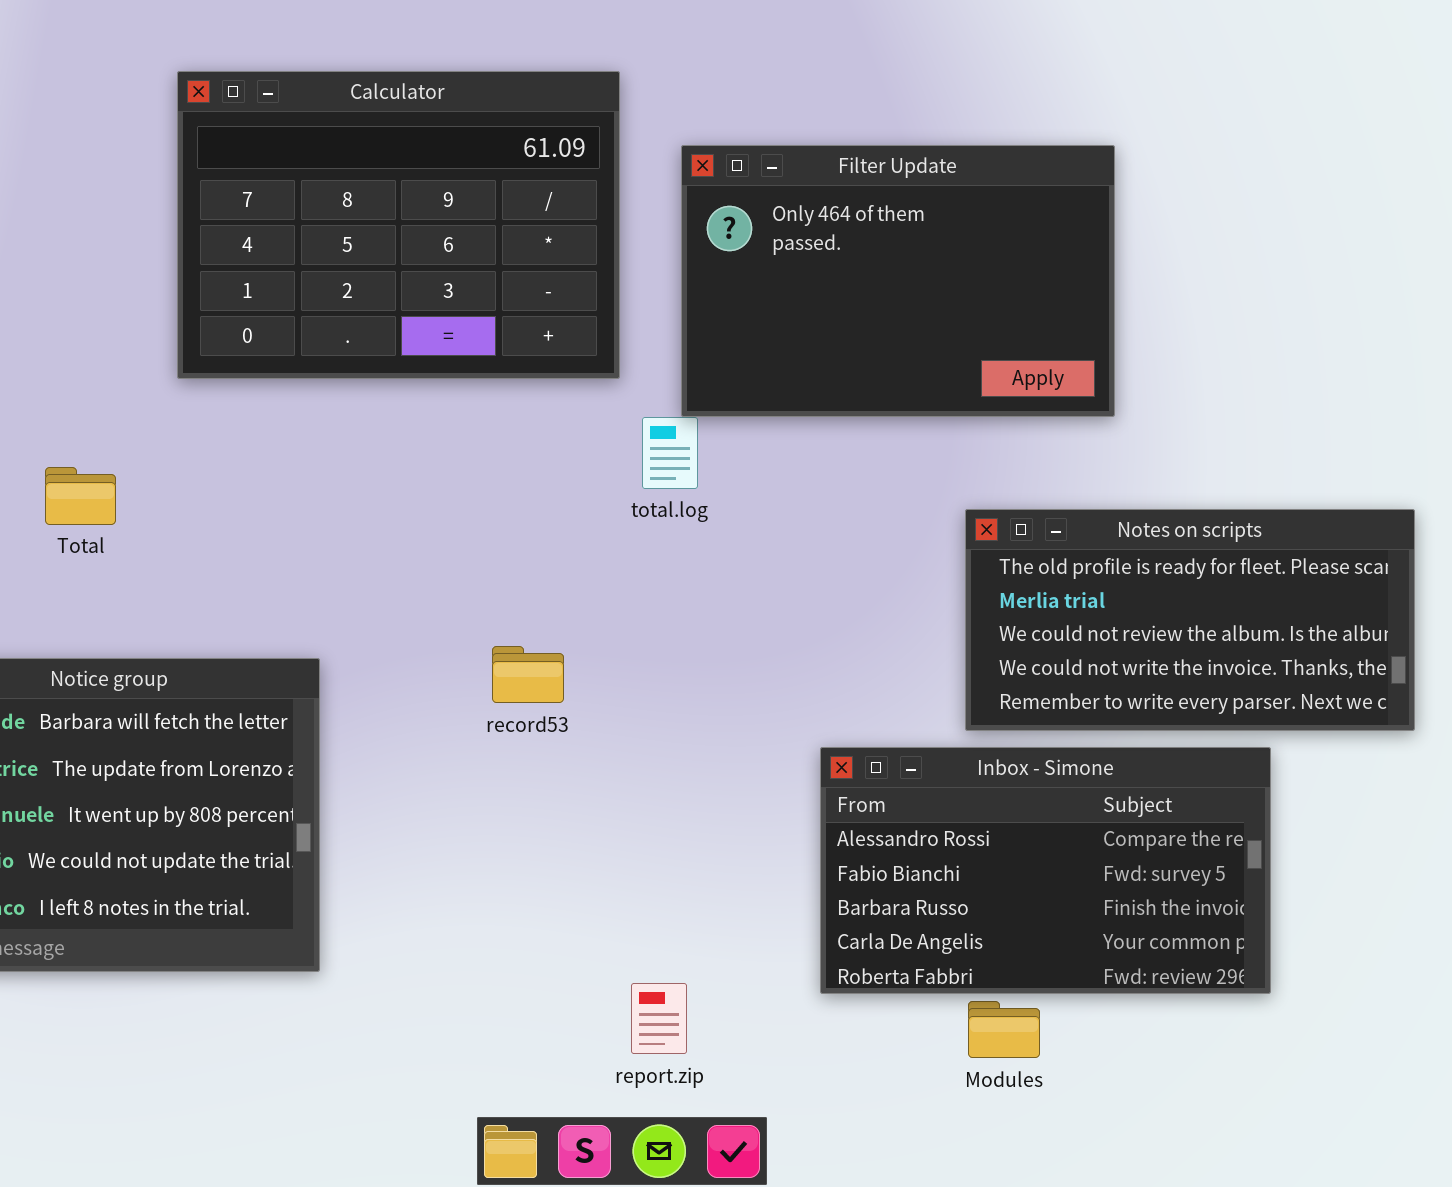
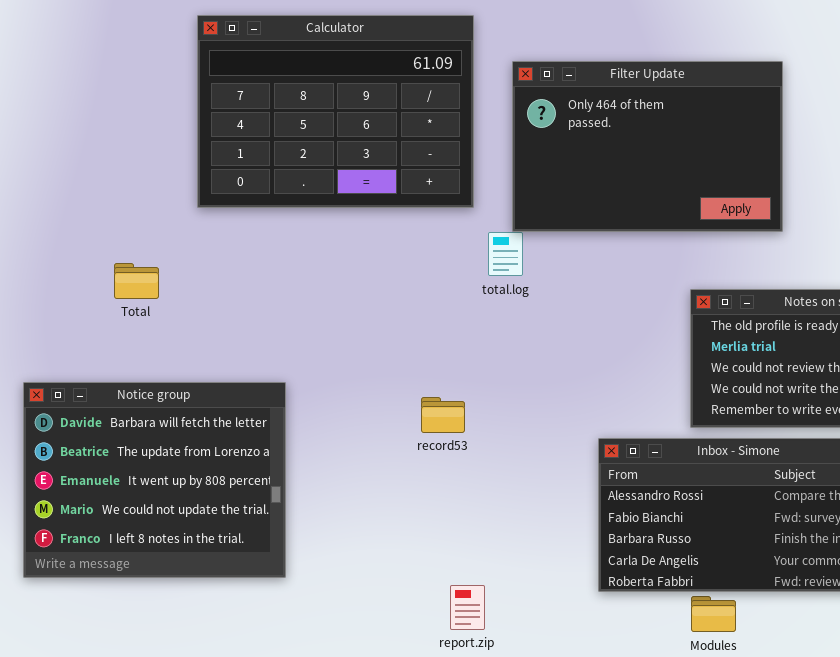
record53: [492,646,564,703] -> [421,397,465,433], moved
report.zip: [631,983,687,1054] -> [450,585,485,630], moved

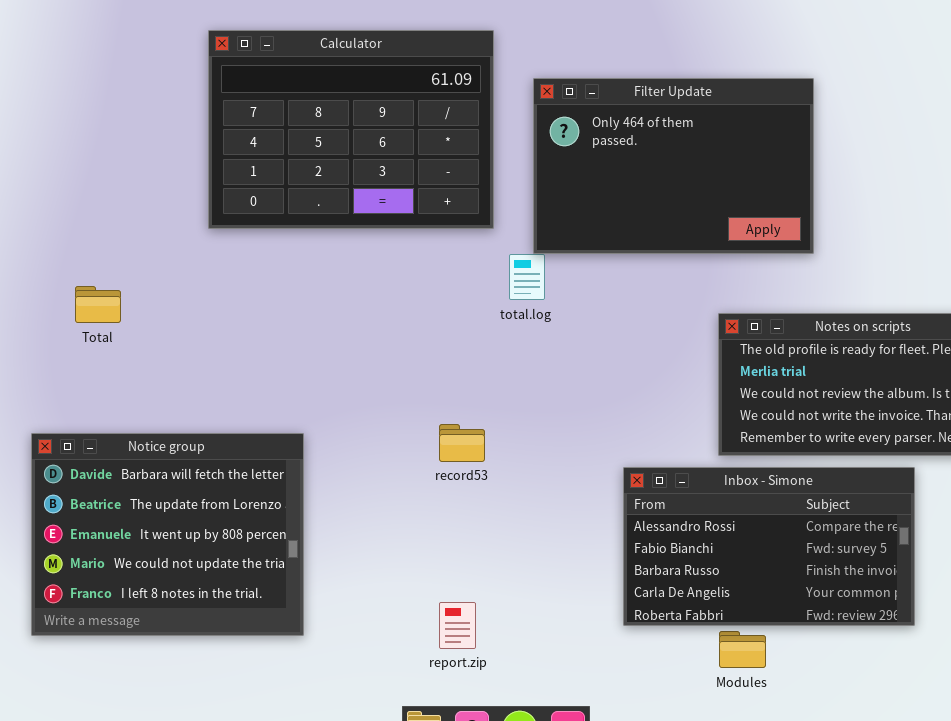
Total: [114,263,159,299] -> [75,286,121,323], moved
Notice group: [23,382,286,578] -> [31,433,304,636], moved
report.zip: [450,585,485,630] -> [439,602,476,649], moved

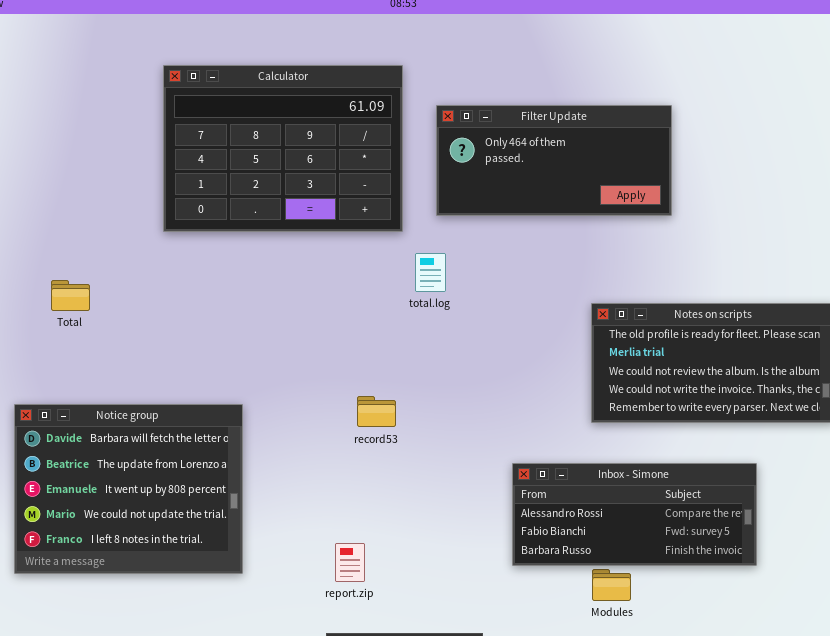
Filter Update: [533,78,814,254] -> [436,105,672,216], resized
Inbox - Simone: [623,467,915,626] -> [512,463,757,566], resized
report.zip: [439,602,476,649] -> [335,543,365,582], moved

